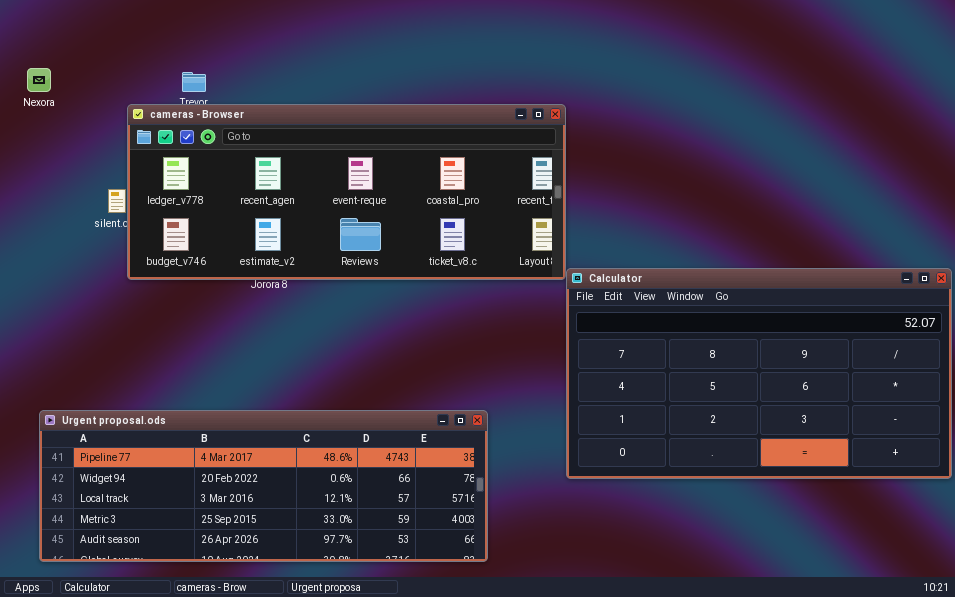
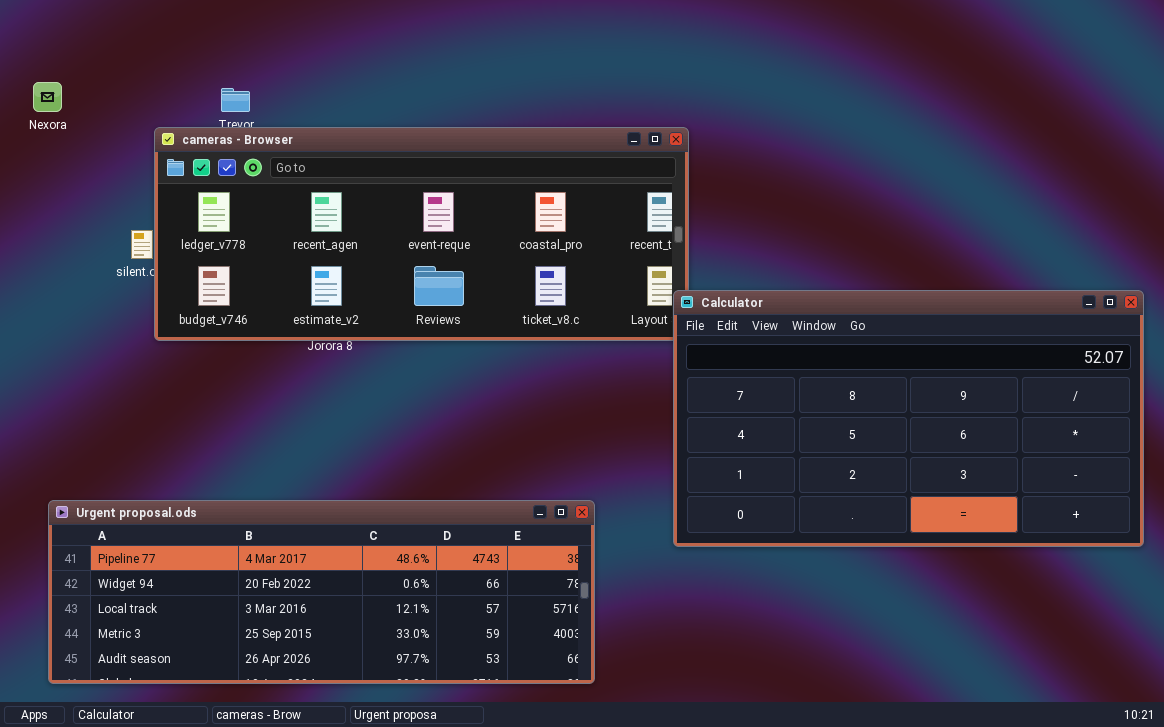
Calculator: [566,268,952,479] -> [673,290,1144,547], moved

